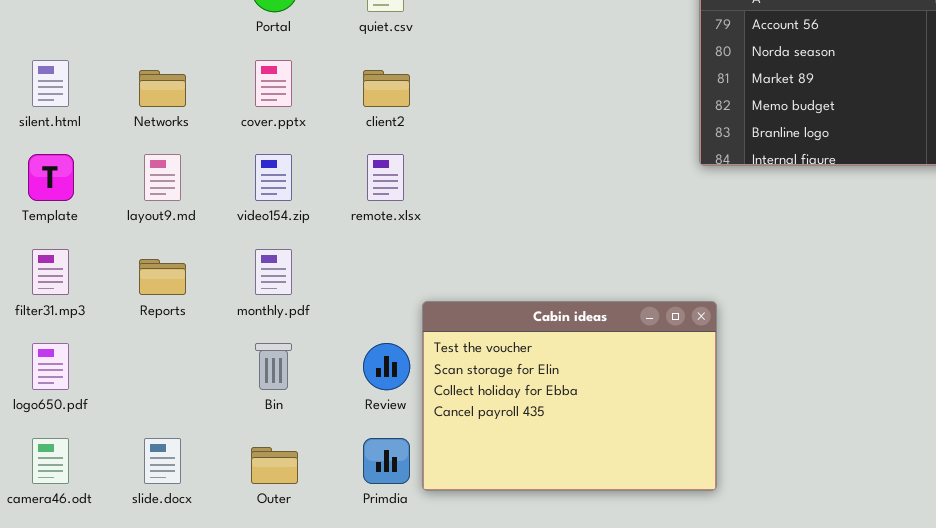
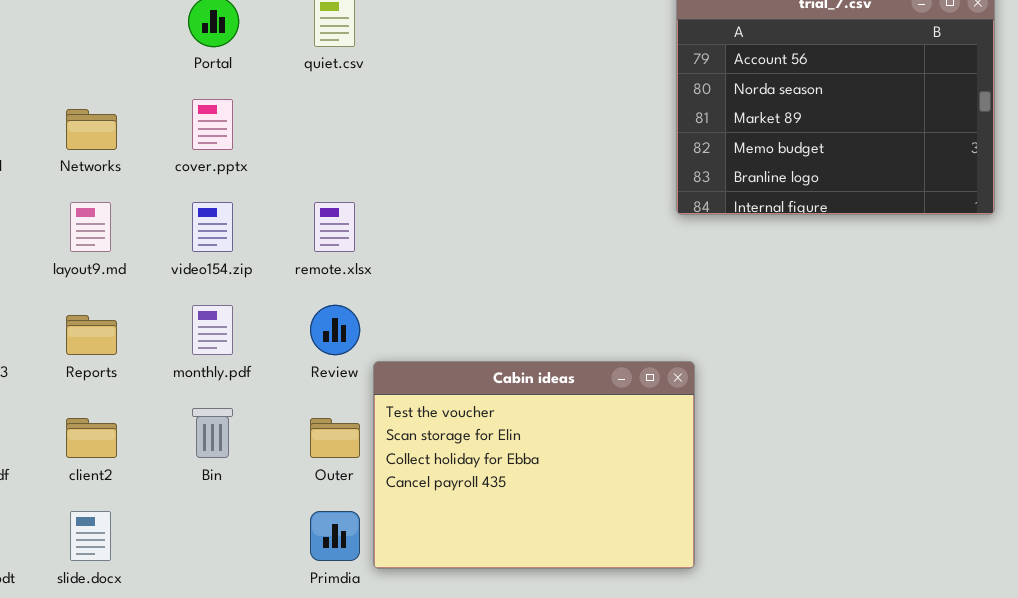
client2: [363,70,410,107] -> [66,418,117,458], moved
Review: [363,343,410,390] -> [310,305,360,355], moved
Outer: [251,447,298,484] -> [310,418,360,458], moved

